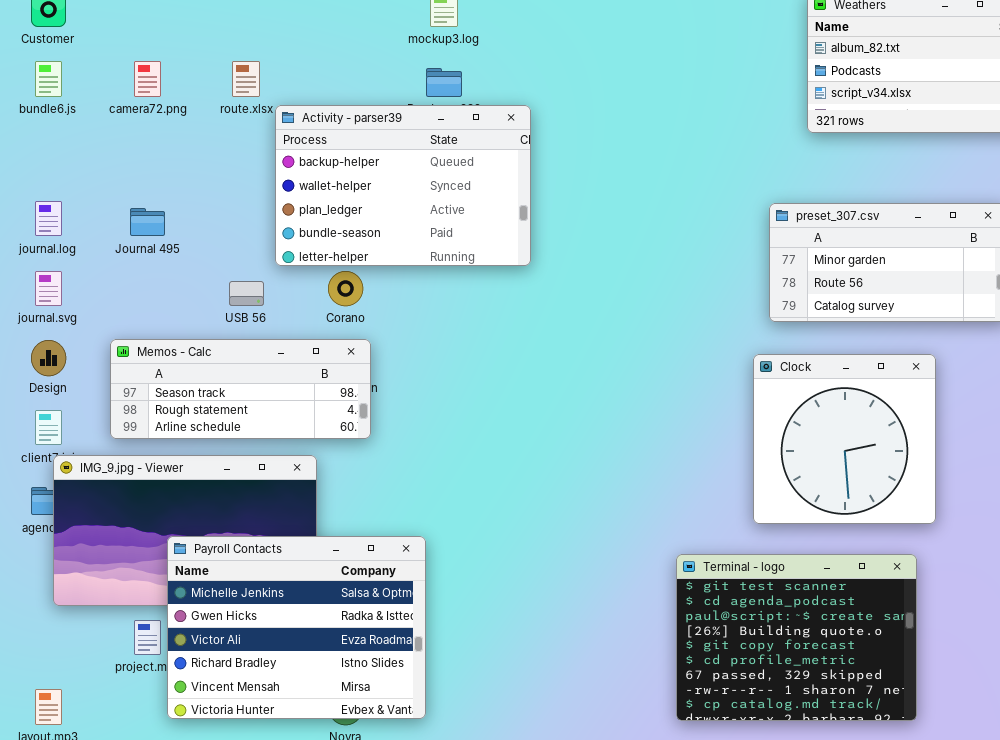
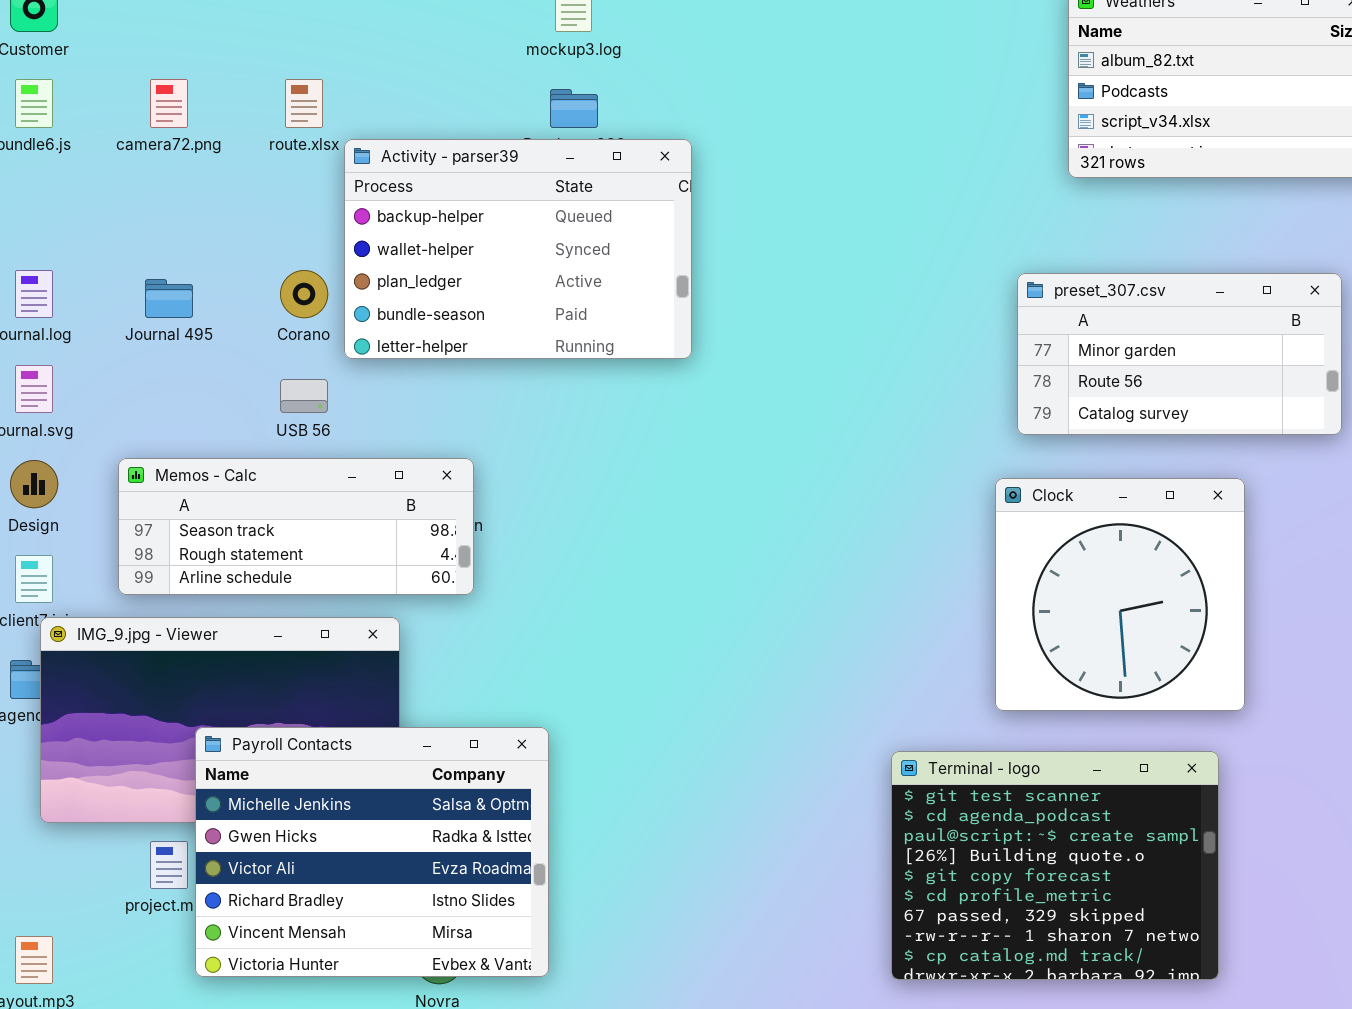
Corano: [328,271,363,306] -> [280,270,328,318], moved

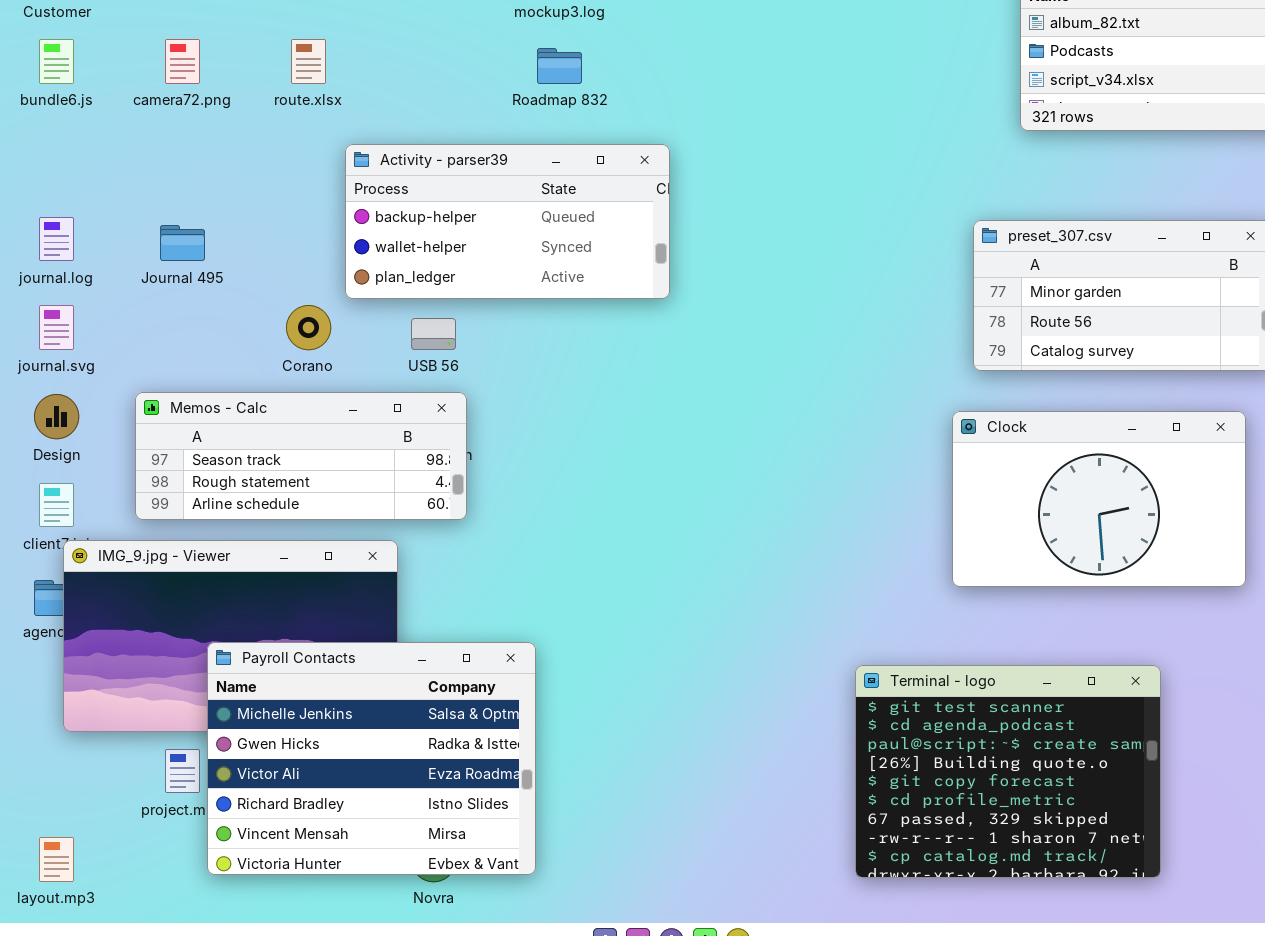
Activity - parser39: [344,139,692,359] -> [345,144,670,299], resized
Corano: [280,270,328,318] -> [286,305,331,350], moved
USB 56: [280,379,328,413] -> [411,318,456,350], moved
Clock: [995,478,1245,711] -> [952,411,1246,587], resized

